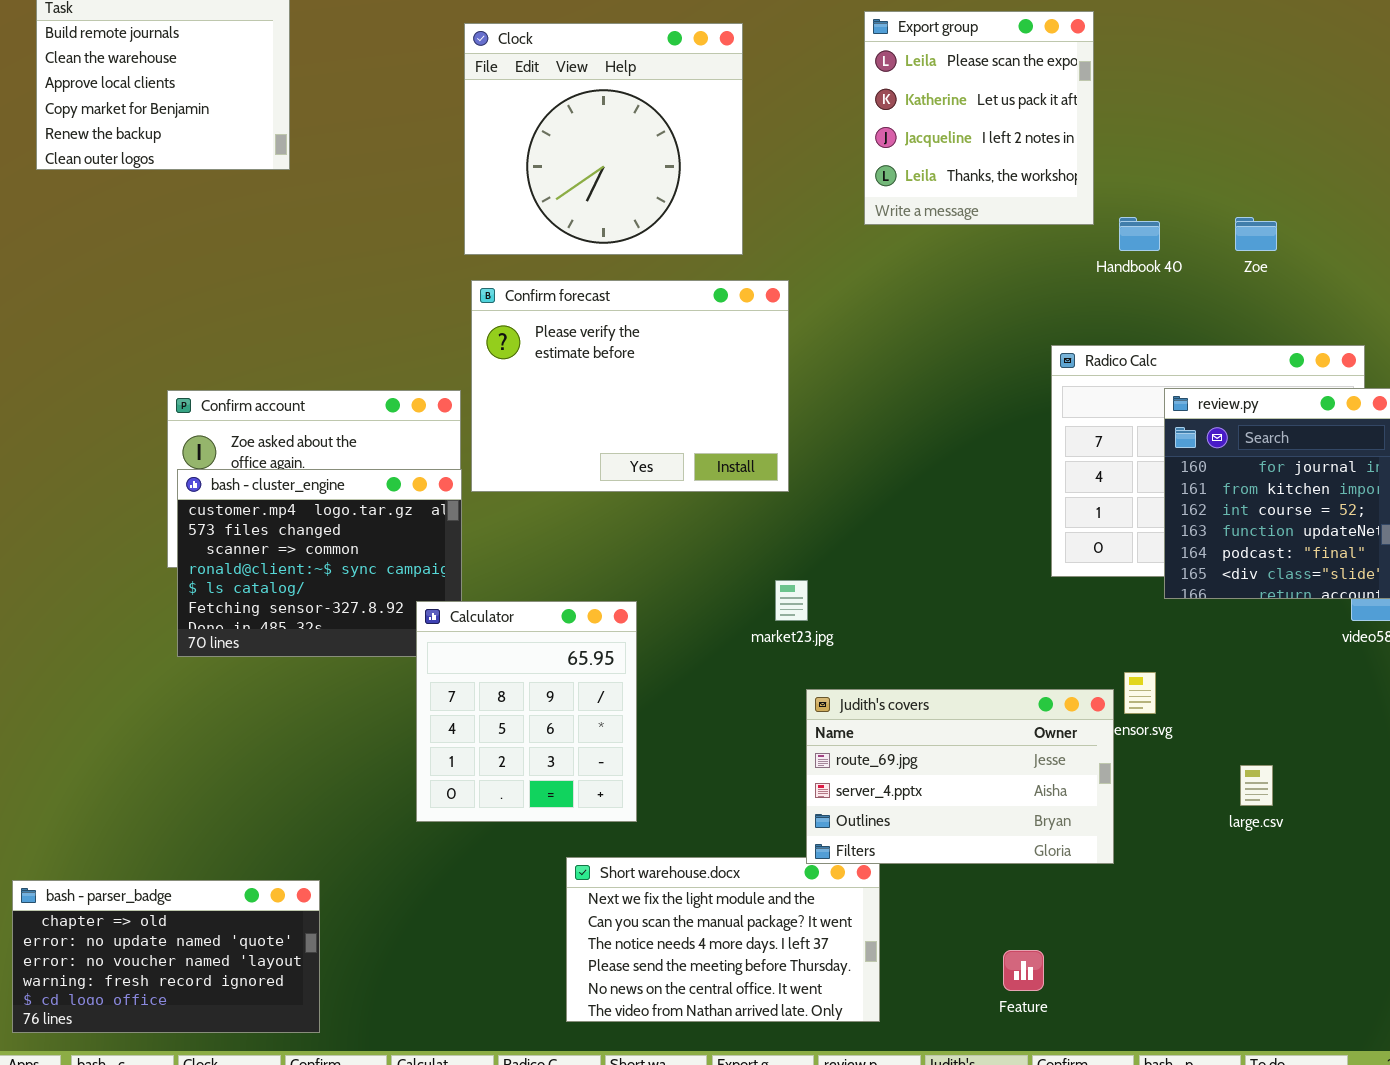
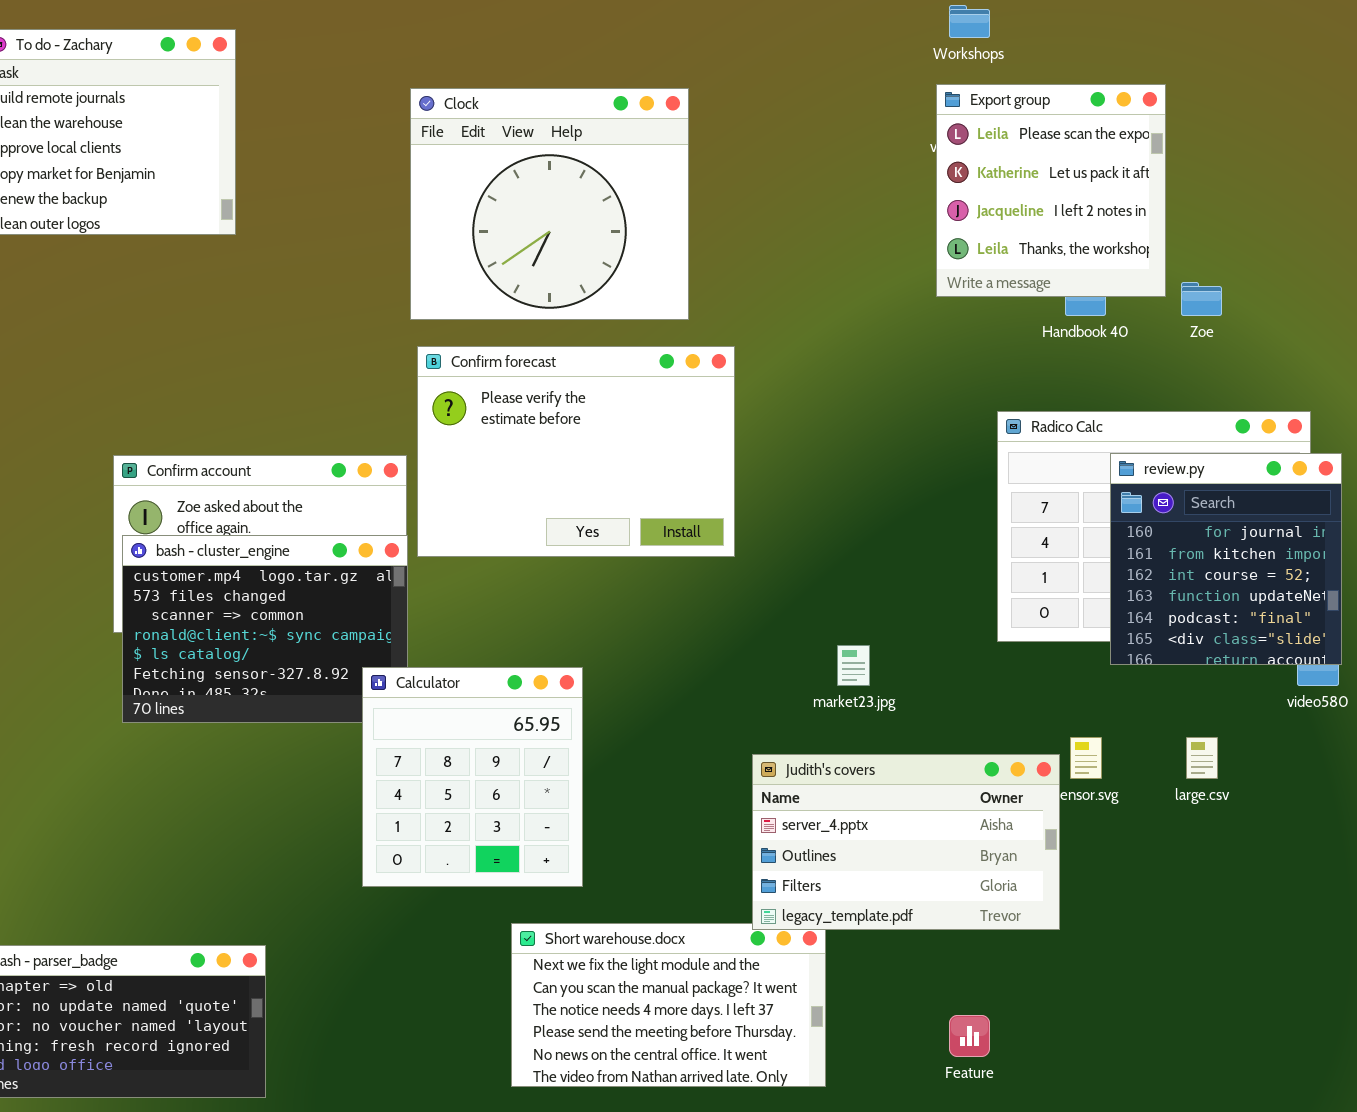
Export group: [864,11,1094,225] -> [936,84,1166,297], moved
market23.jpg: [775,580,808,621] -> [837,645,870,686], moved
Judith's covers: [806,689,1114,864] -> [752,754,1060,930], scrolled down 1 row
large.csv: [1240,765,1273,806] -> [1186,737,1218,779], moved

